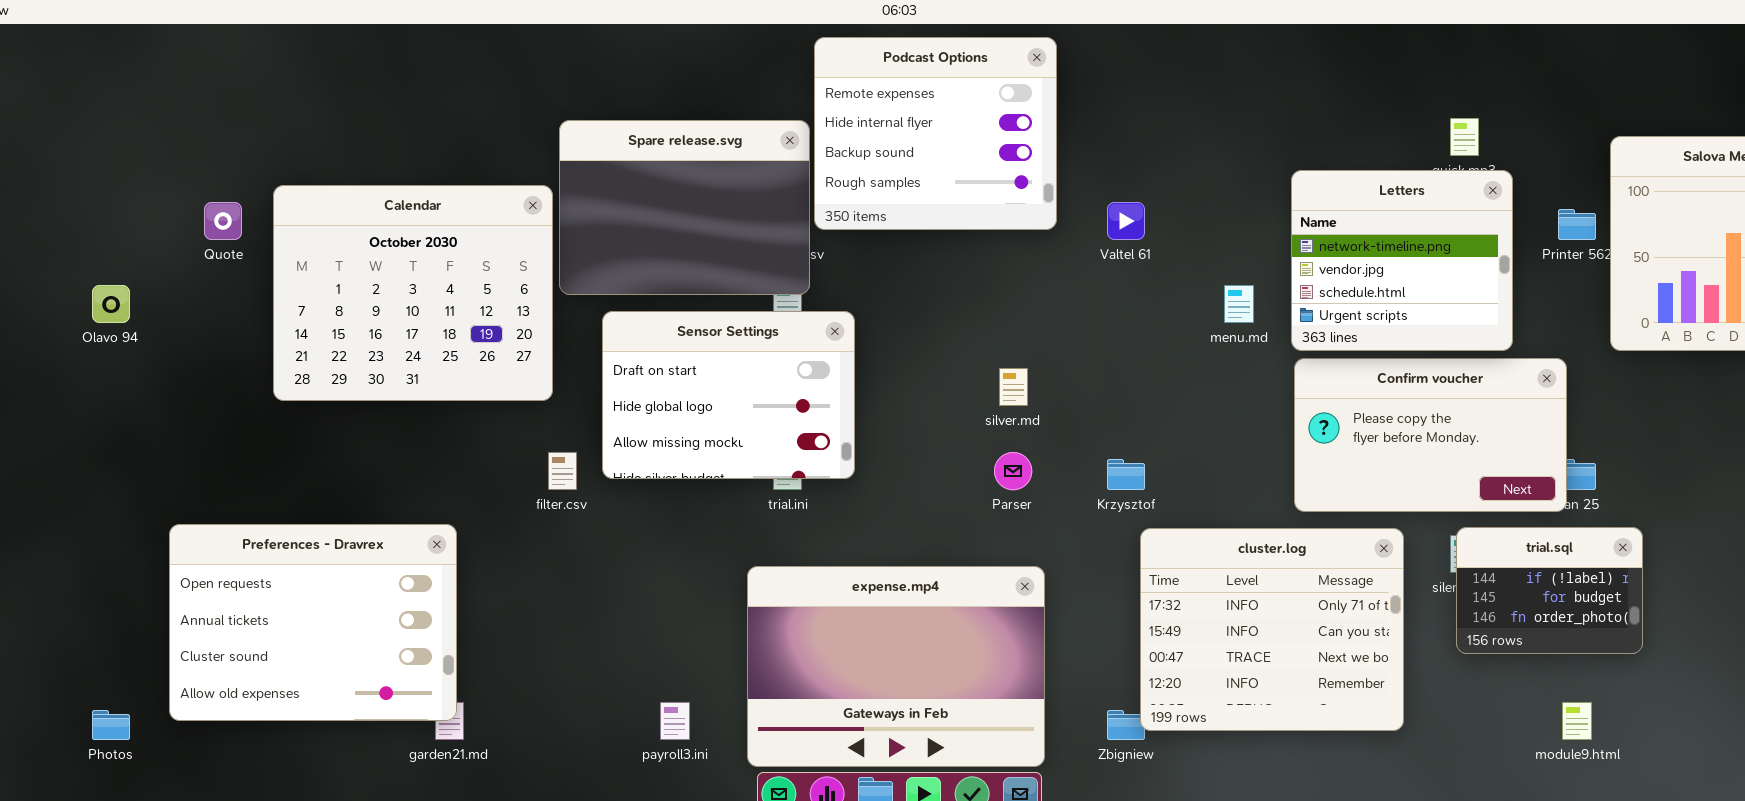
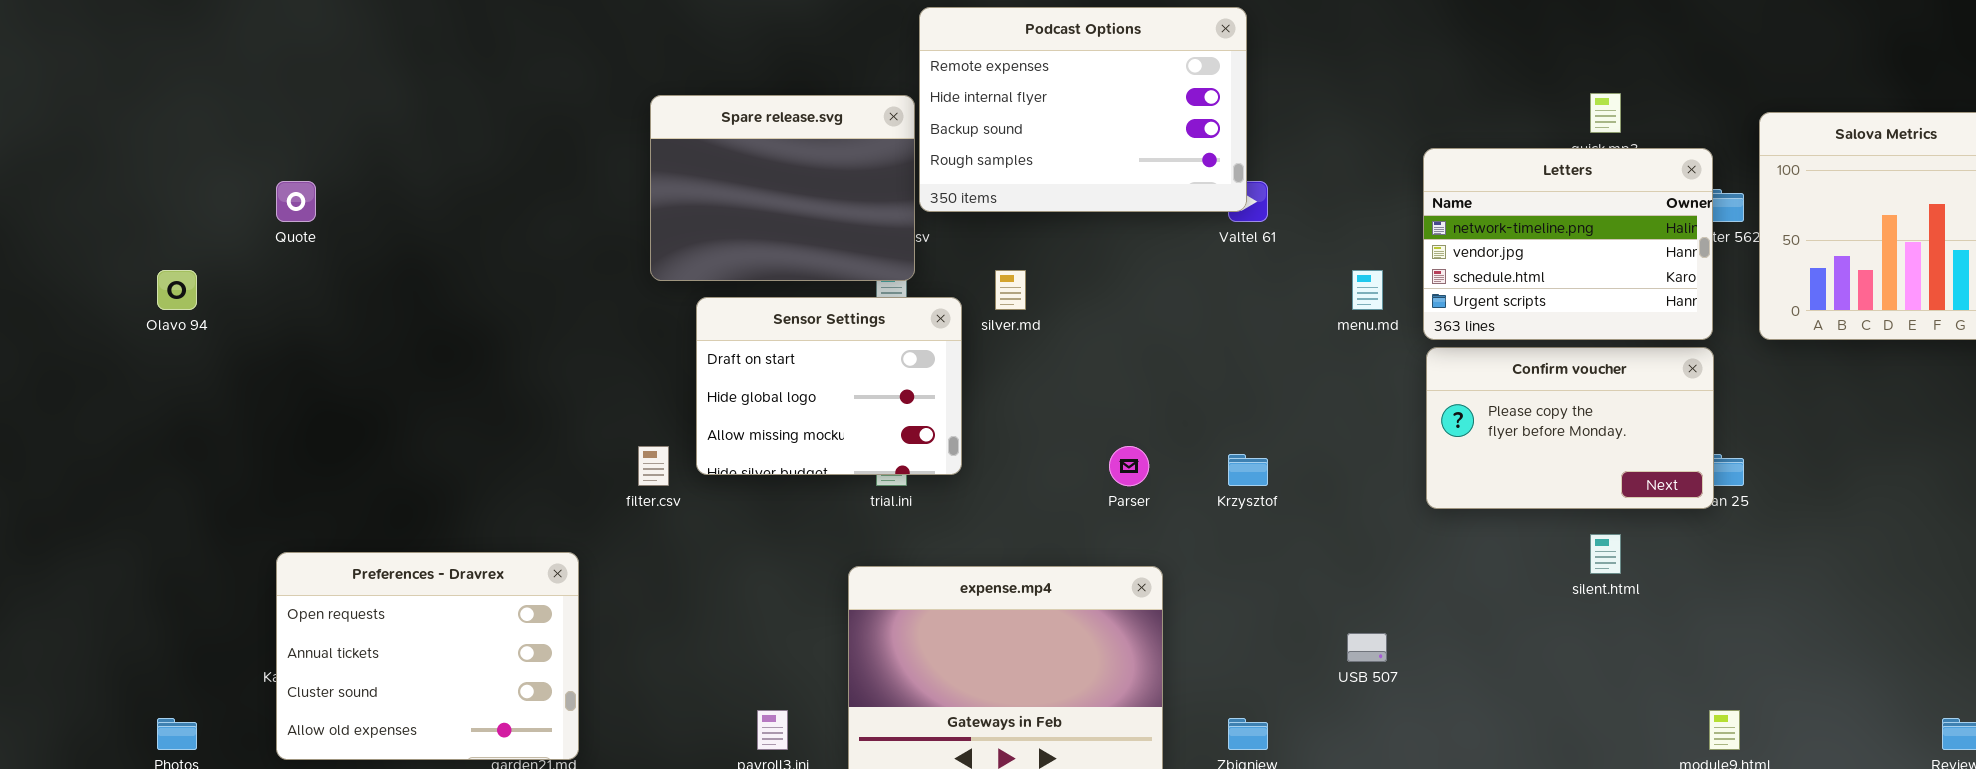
Podcast Options: [814,37,1057,230] -> [919,7,1247,212], resized
Letters: [1291,170,1513,351] -> [1423,148,1713,340], resized
Calendar: [273,185,553,401] -> none, closed
silver.md: [999,368,1028,406] -> [995,270,1026,310], moved
Preferences - Dravrex: [169,524,457,721] -> [276,552,579,760], moved
trial.sql: [1456,527,1643,654] -> none, closed
cluster.log: [1140,528,1404,731] -> none, closed

